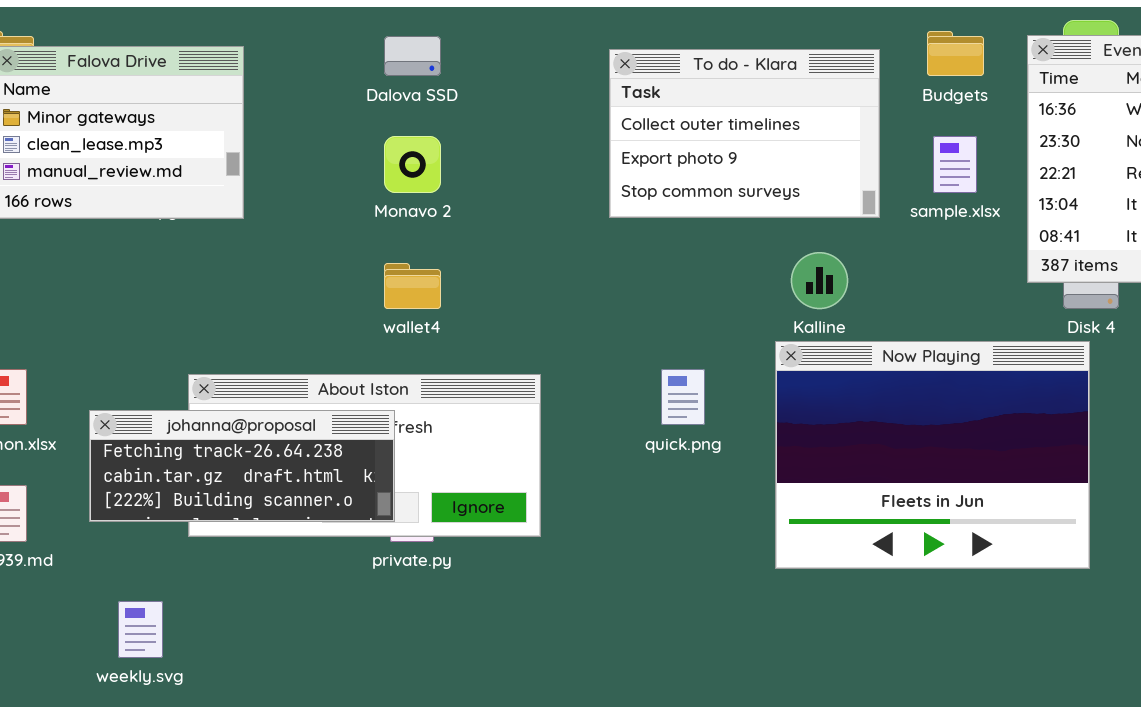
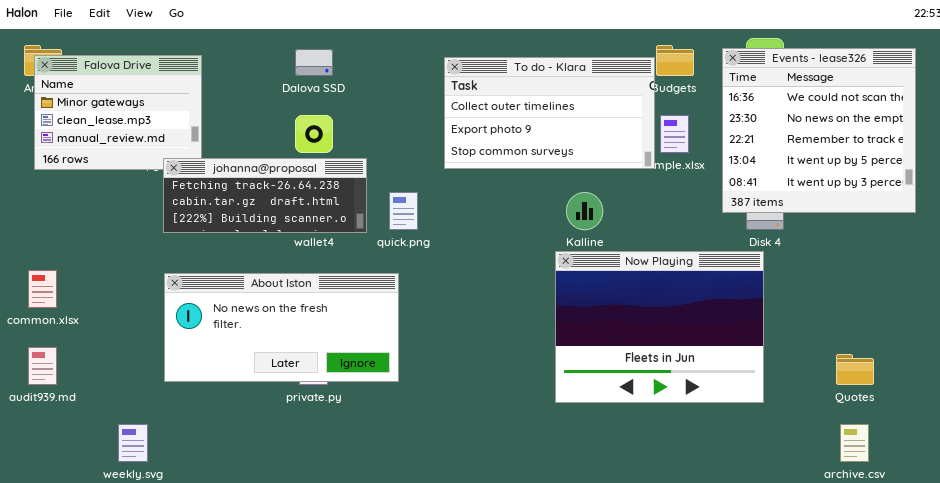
To do - Klara: [609,49,880,218] -> [444,57,655,169], resized
quick.png: [661,369,705,425] -> [389,192,418,230], moved
johanna@proposal: [89,410,395,522] -> [163,158,367,233], moved

